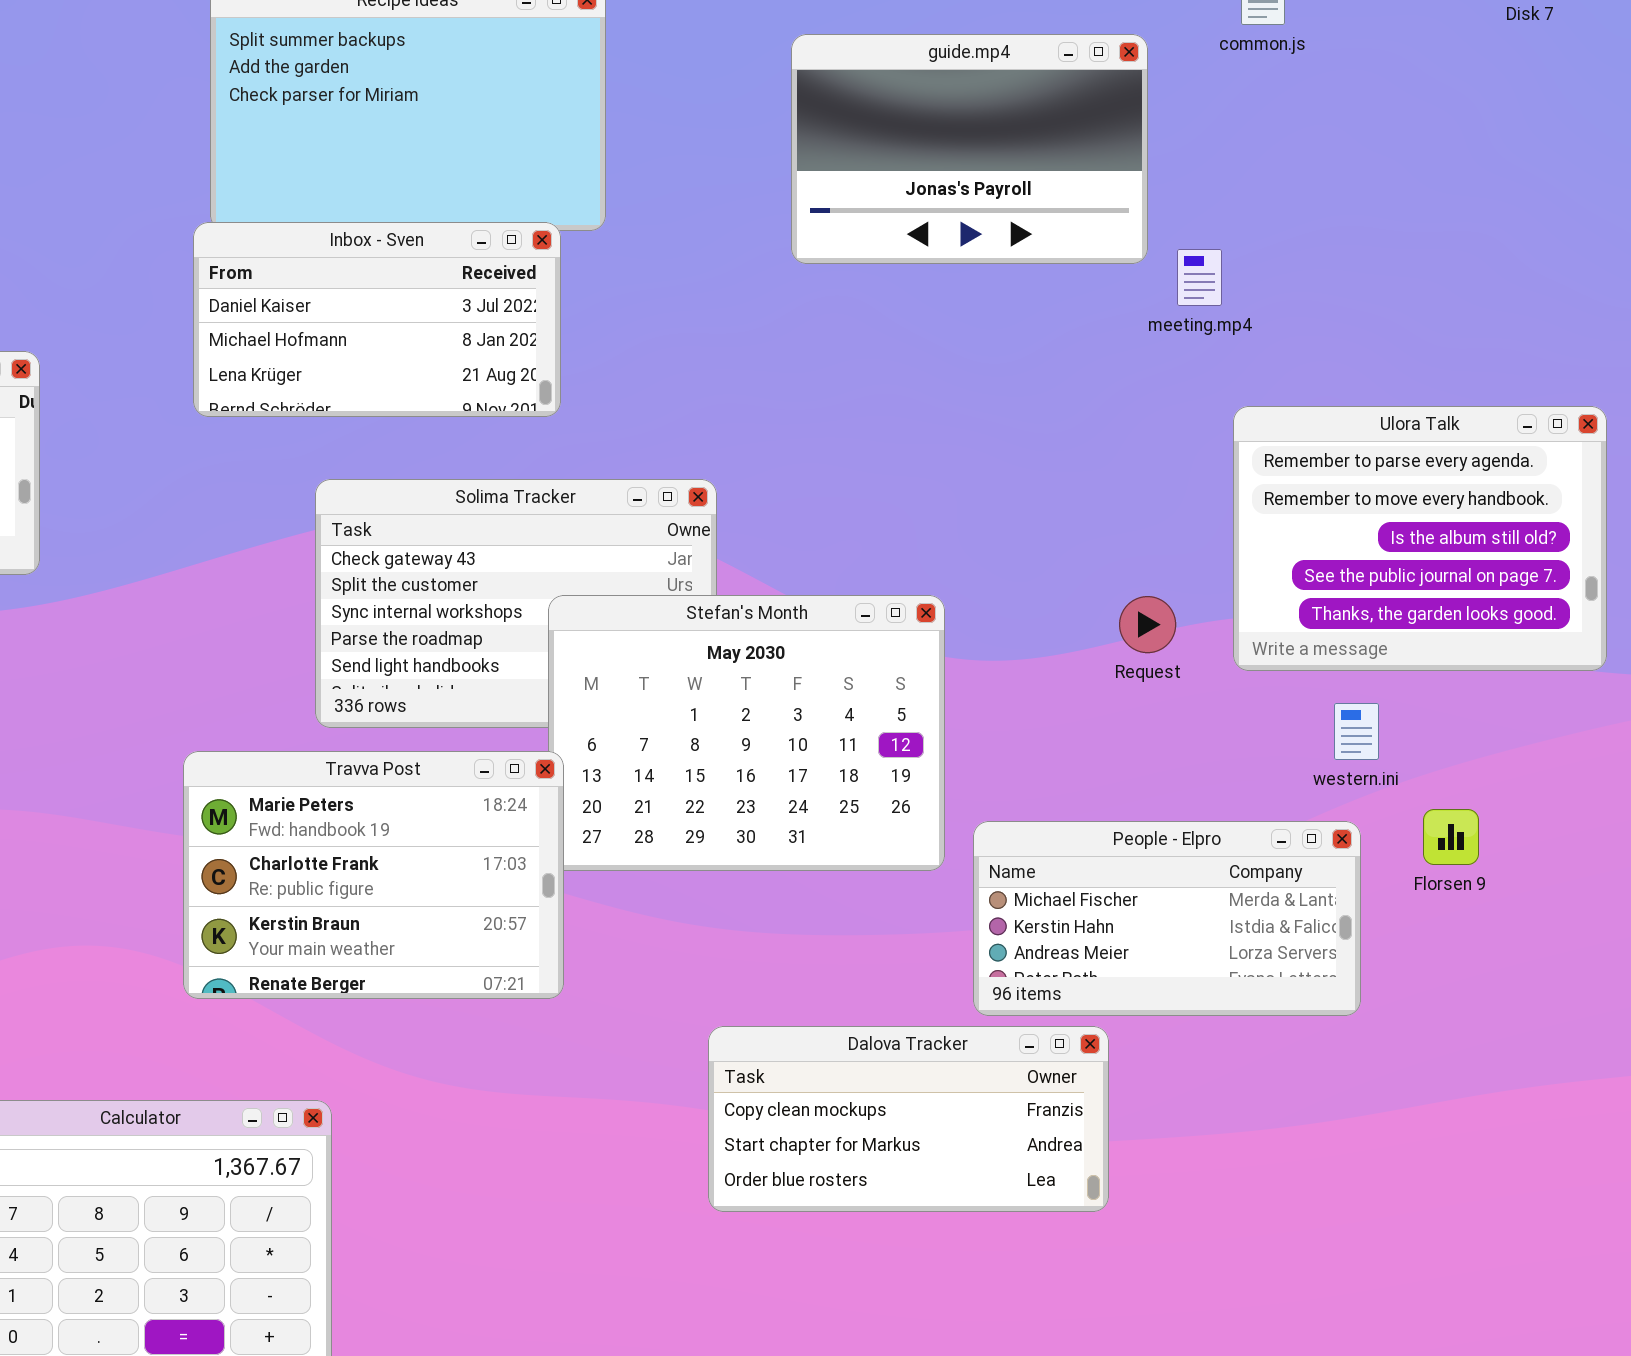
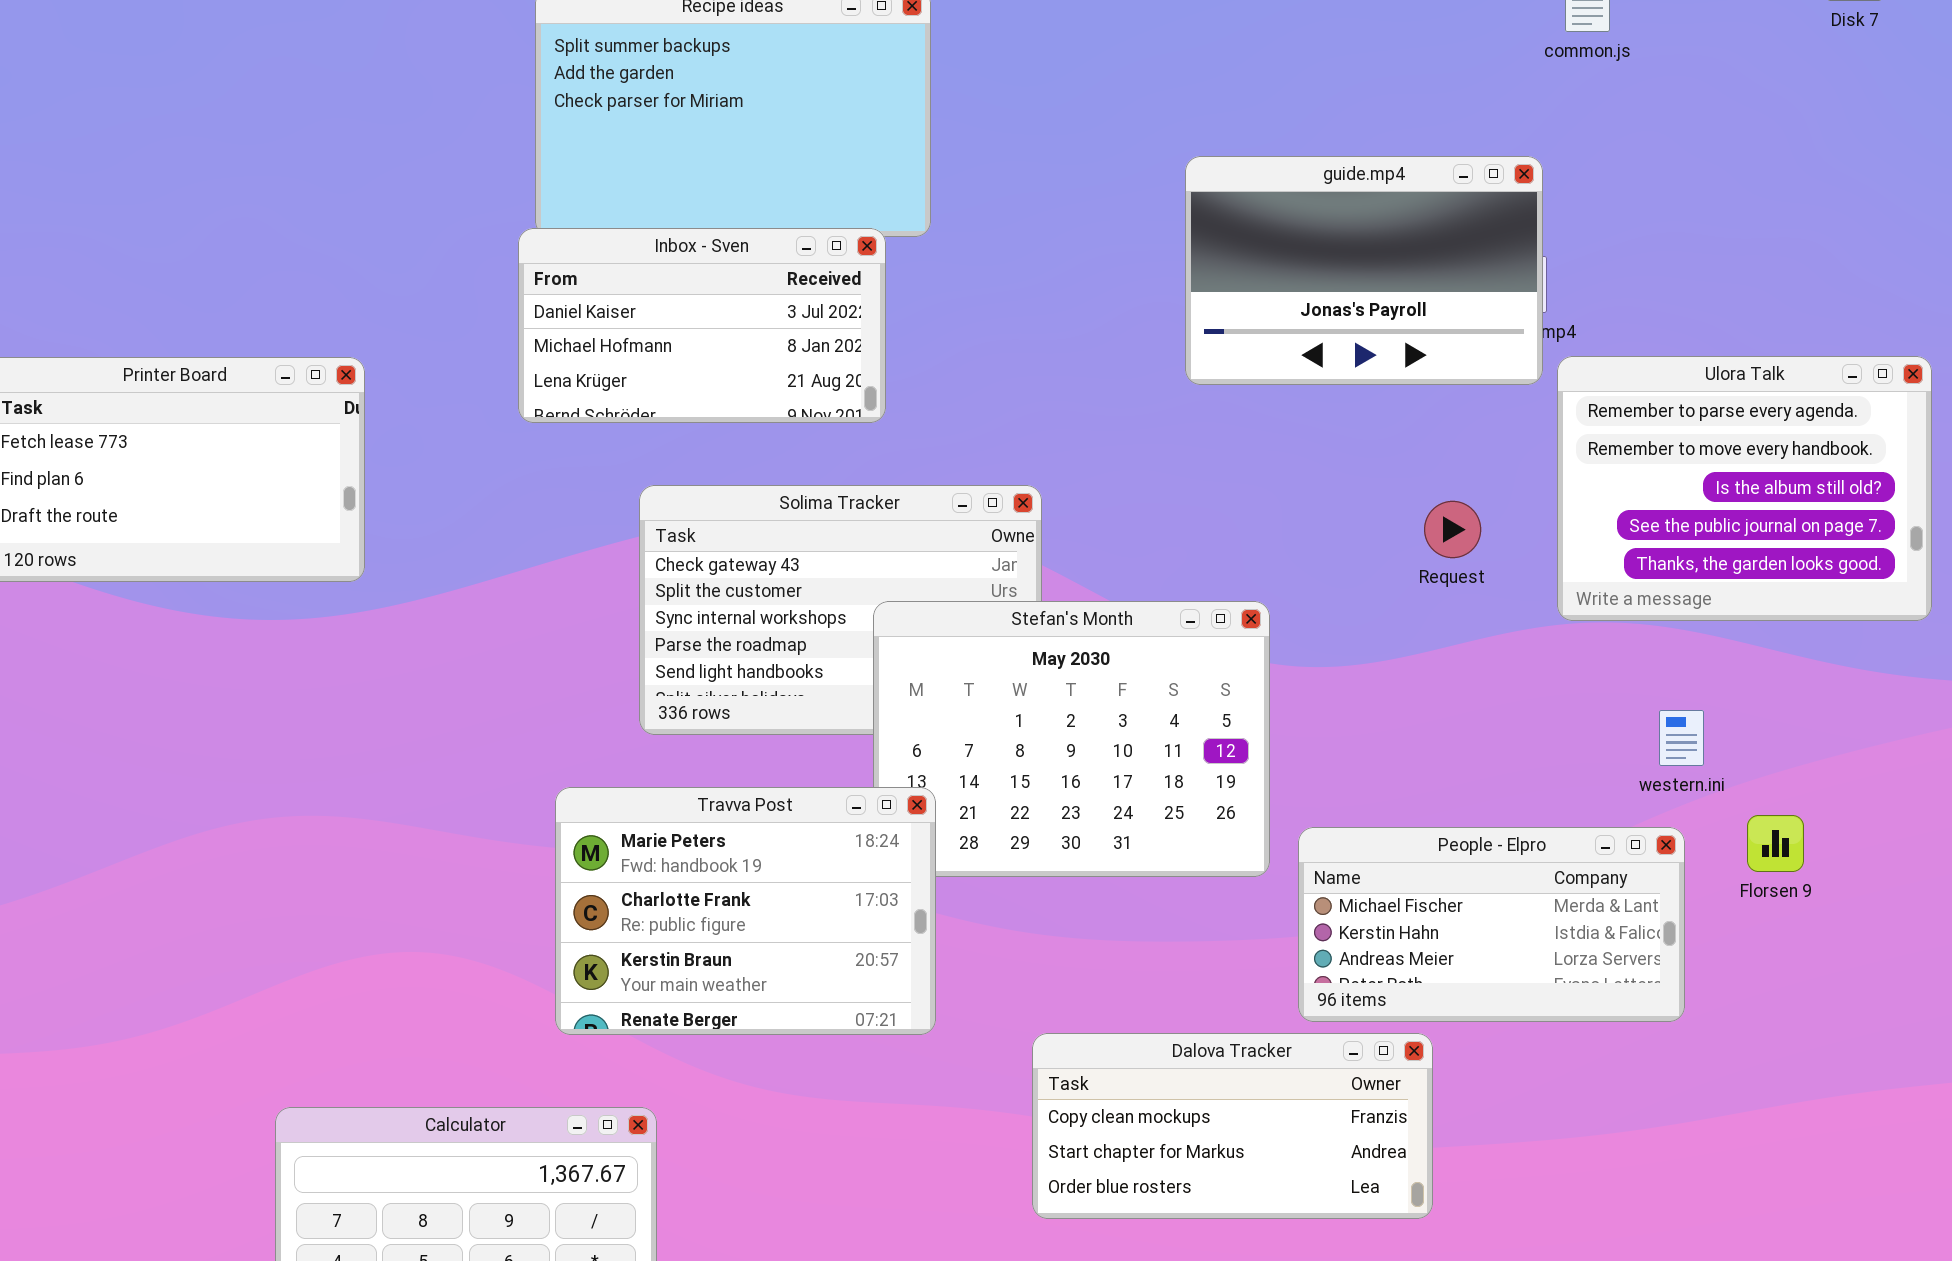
guide.mp4: [791,34,1148,264] -> [1185,156,1543,385], moved
Ulora Talk: [1233,406,1607,671] -> [1557,356,1932,621], moved
Request: [1119,596,1176,653] -> [1424,501,1481,558], moved
Travva Post: [183,751,564,999] -> [555,787,936,1035], moved

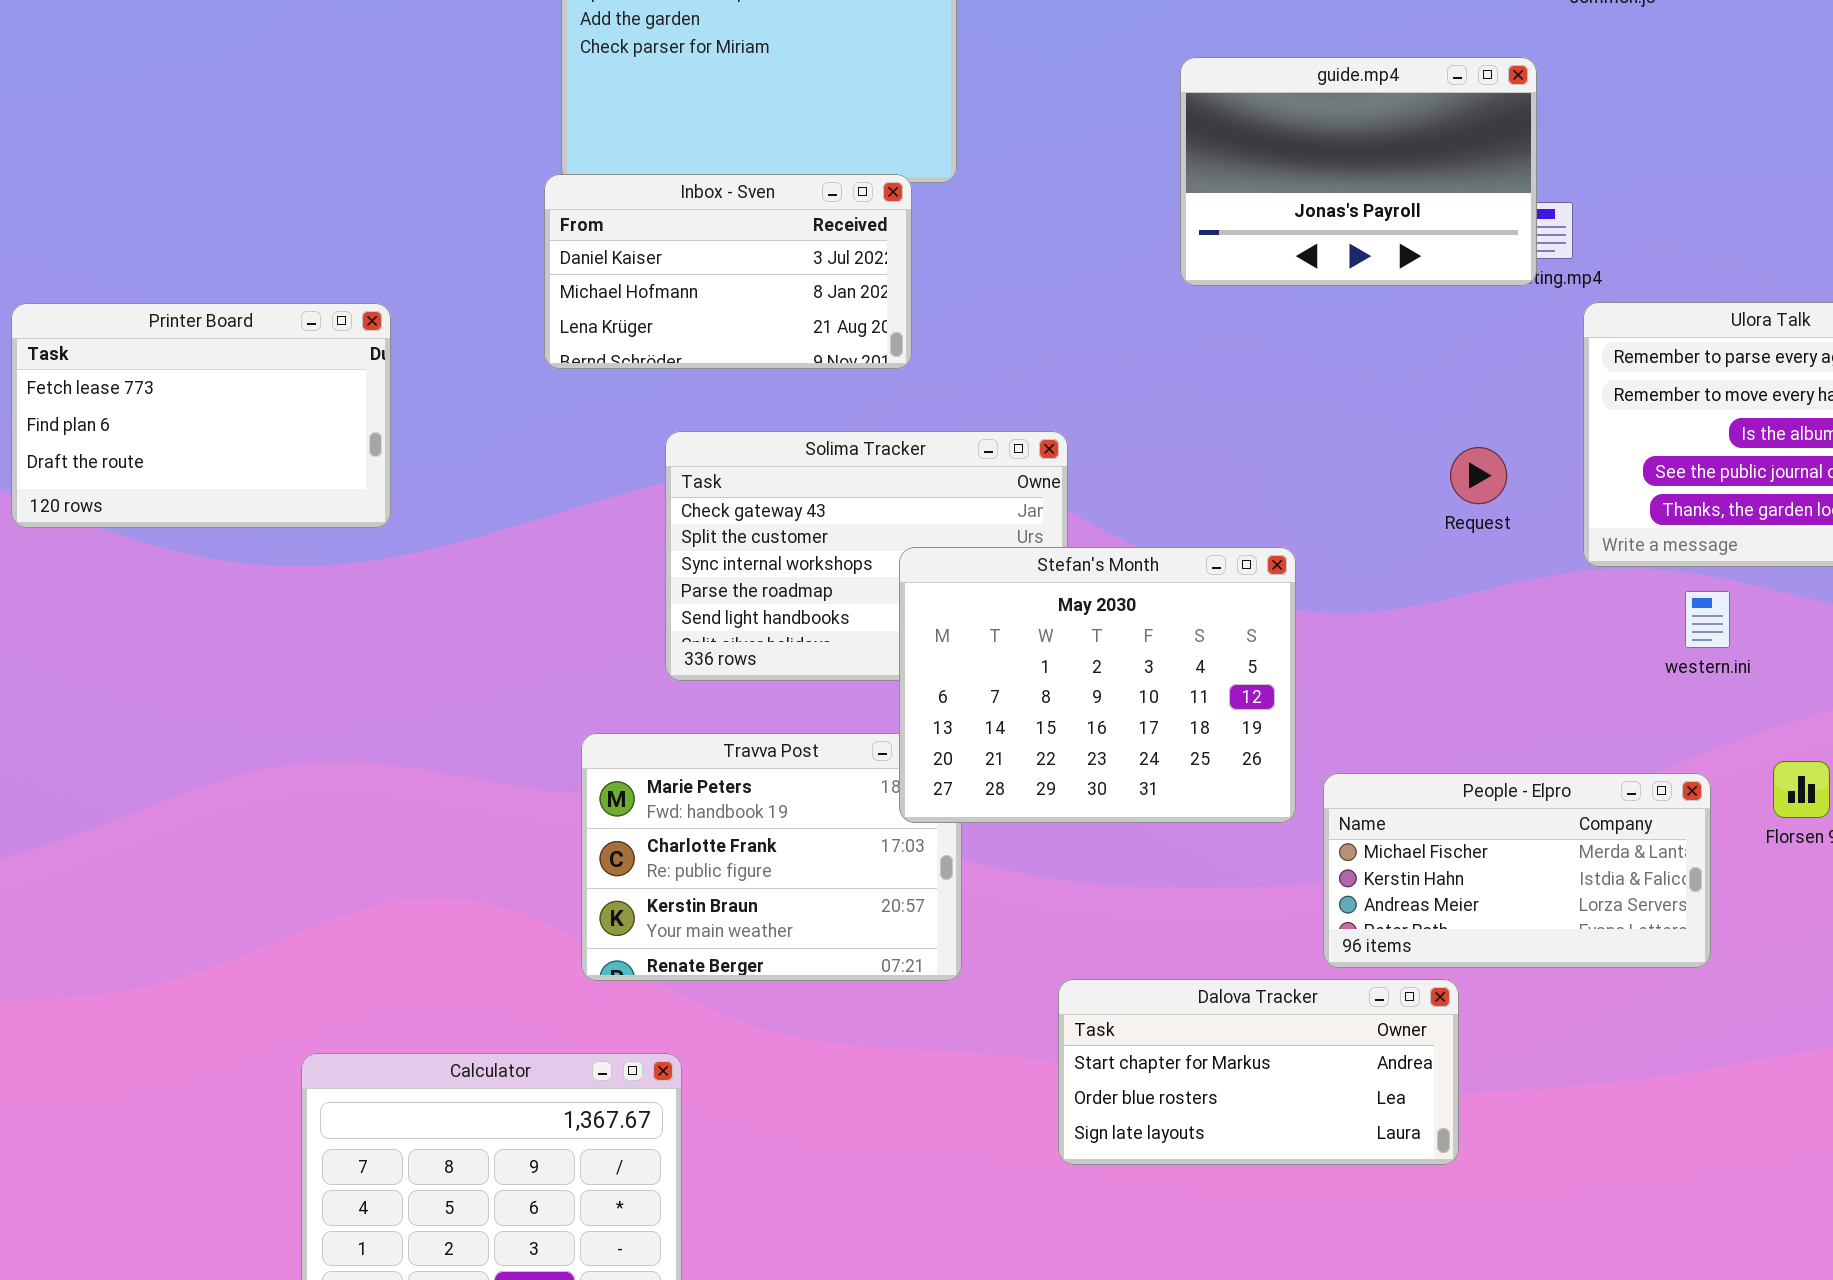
guide.mp4: [1185,156,1543,385] -> [1180,57,1537,286], moved
Stefan's Month: [873,601,1270,877] -> [899,547,1296,823], raised
western.ini: [1659,710,1704,766] -> [1685,591,1730,648], moved
Dalova Tracker: [1032,1033,1433,1219] -> [1058,979,1459,1165], scrolled down 1 row

